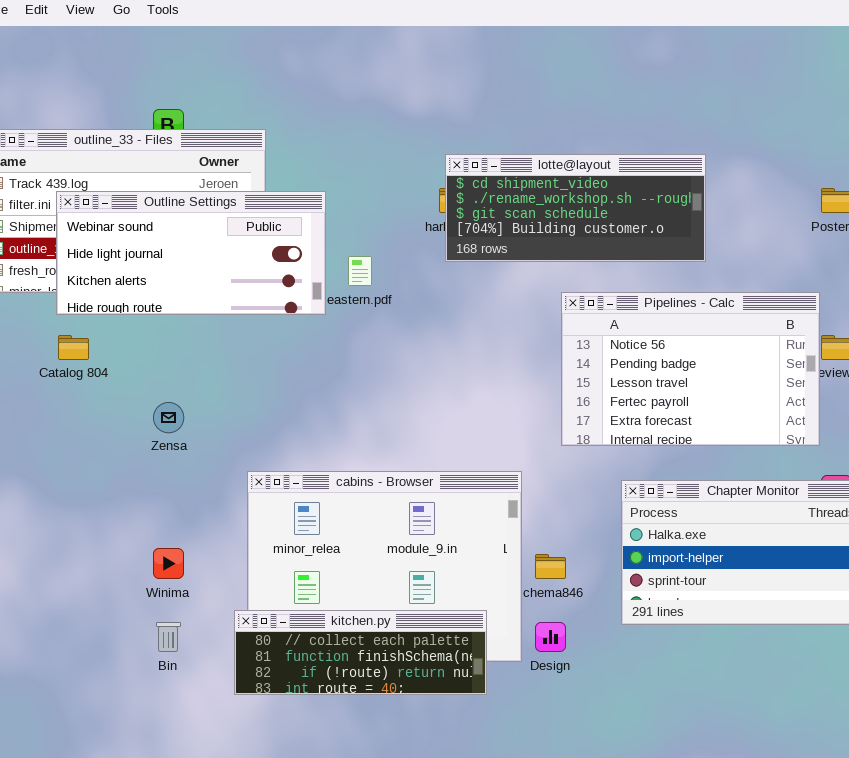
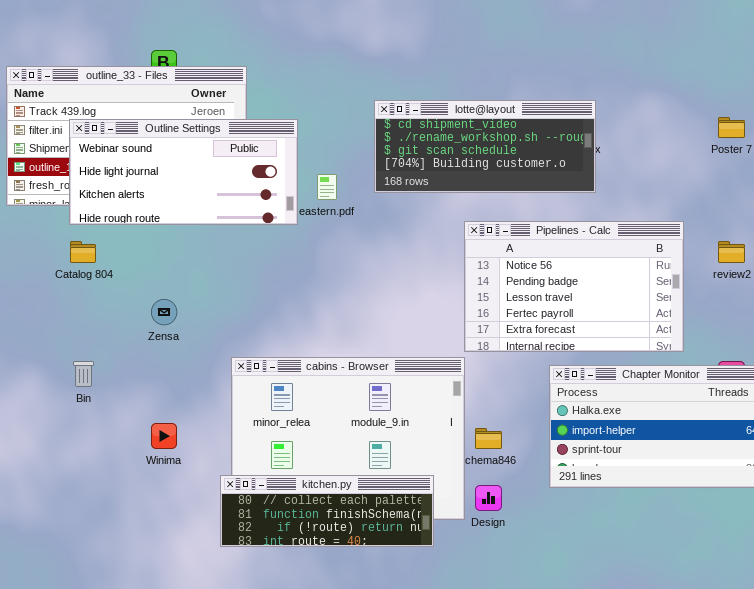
lotte@layout: [445,154,706,262] -> [374,100,596,193], moved
Pipelines - Calc: [561,292,820,446] -> [464,221,684,352], moved
Bin: [156,622,181,652] -> [73,361,94,387], moved

